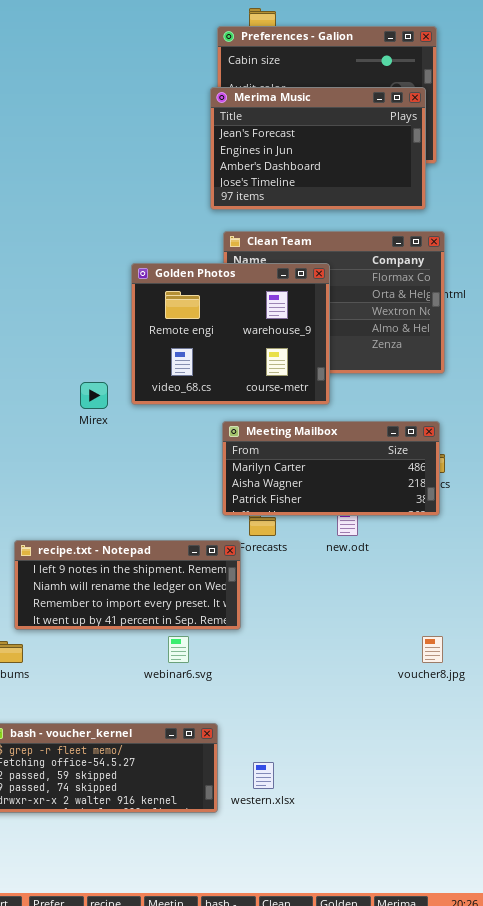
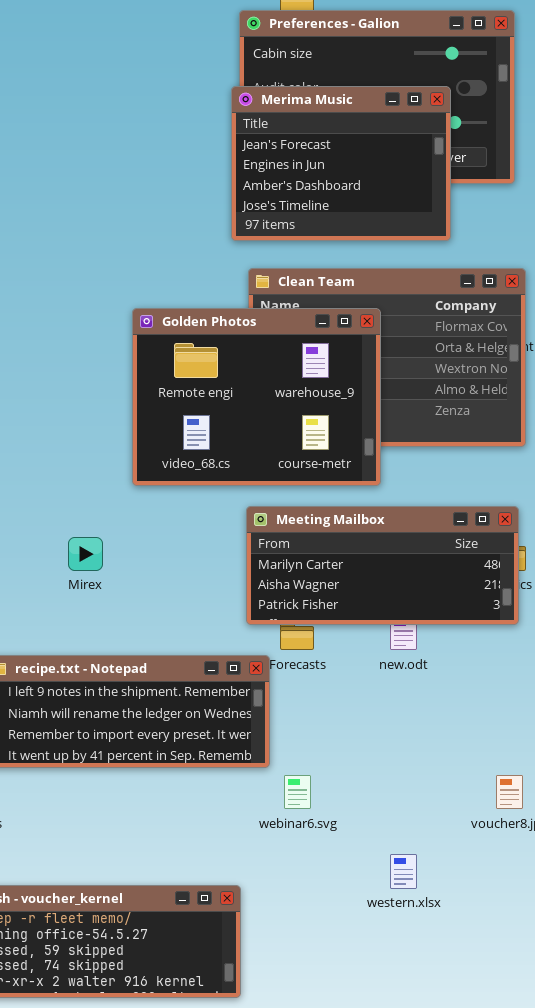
Merima Music: [210,87,426,210] -> [231,86,451,241], resized
Mirex: [80,382,108,409] -> [68,537,103,571], moved
webinar6.svg: [168,636,189,663] -> [284,775,311,809], moved
western.xlsx: [253,762,274,789] -> [390,854,417,889], moved

